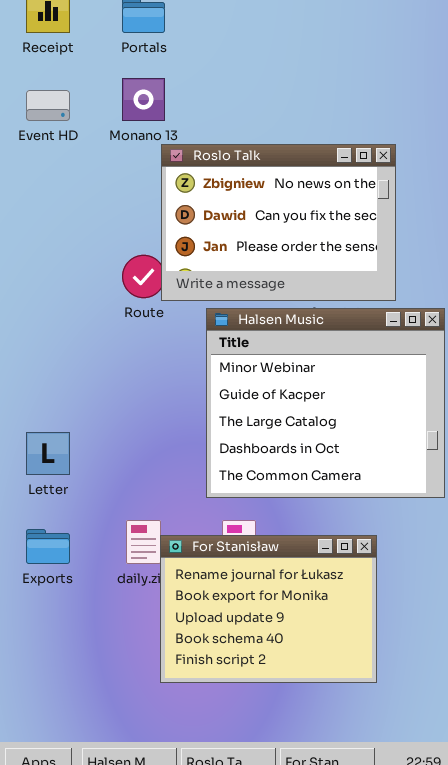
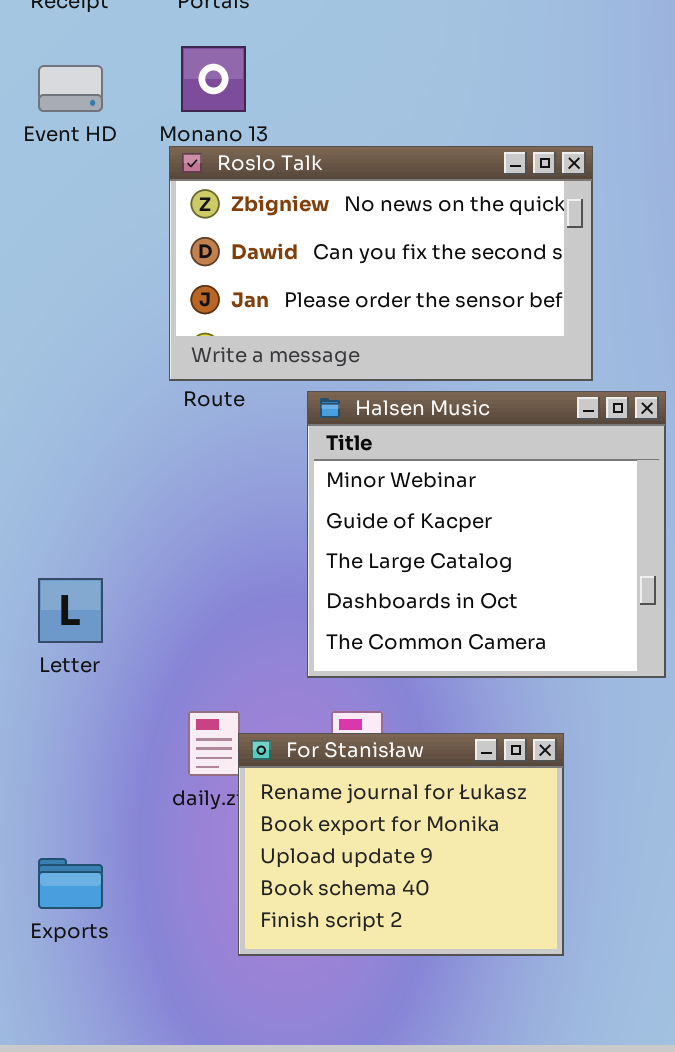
Roslo Talk: [161,144,396,301] -> [169,146,593,381], resized
Exports: [26,529,70,564] -> [38,858,103,909], moved

